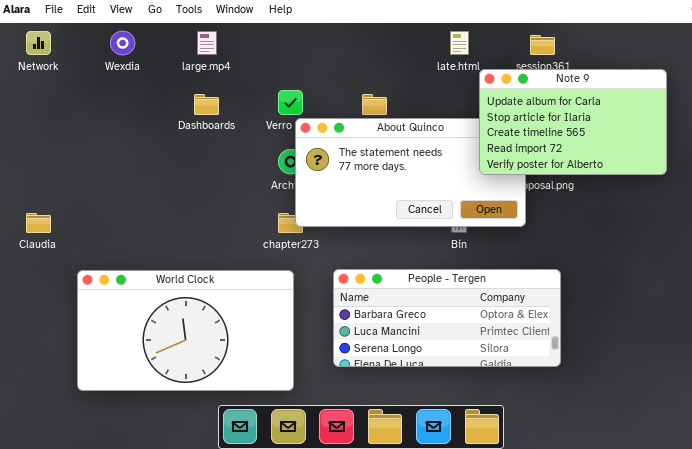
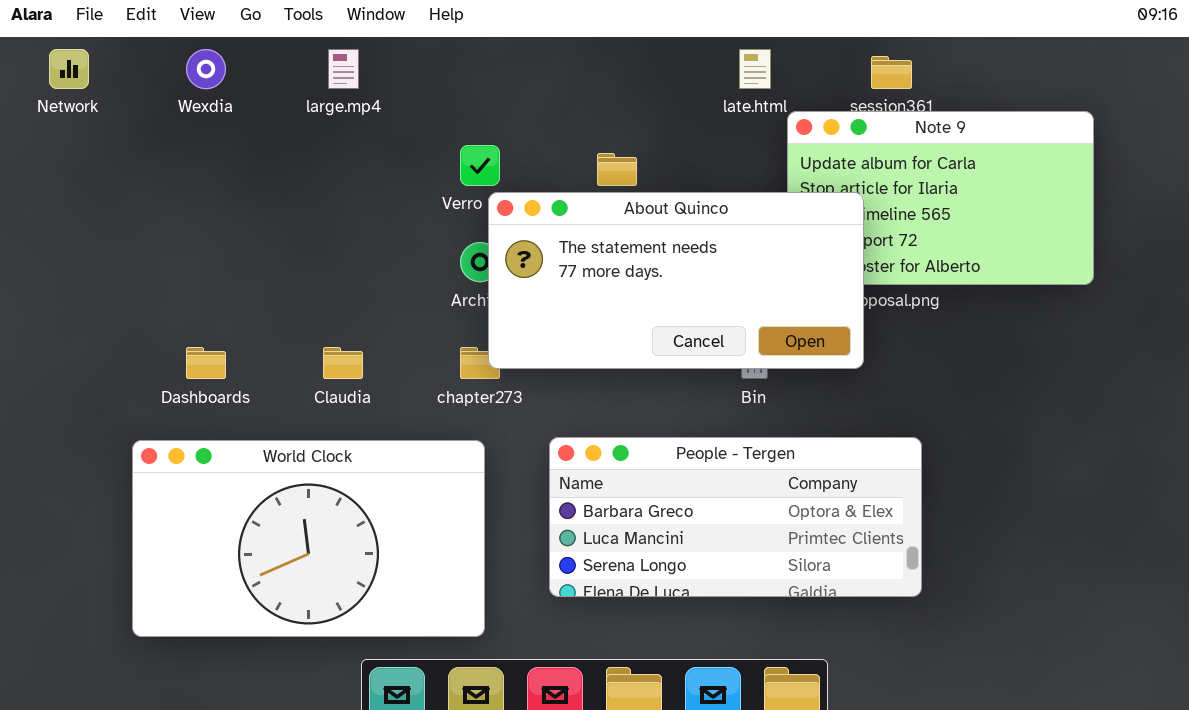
Dashboards: [194,94,219,115] -> [186,347,226,379], moved
About Quinco: [295,118,526,227] -> [488,192,864,369], raised
Claudia: [26,213,51,233] -> [323,347,363,379], moved

